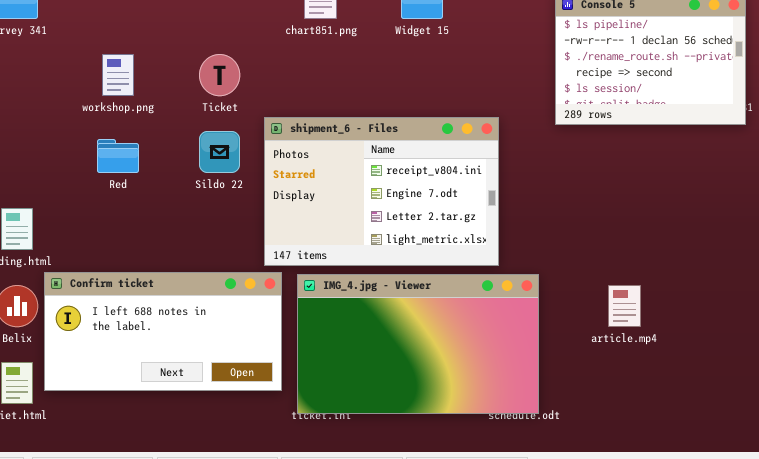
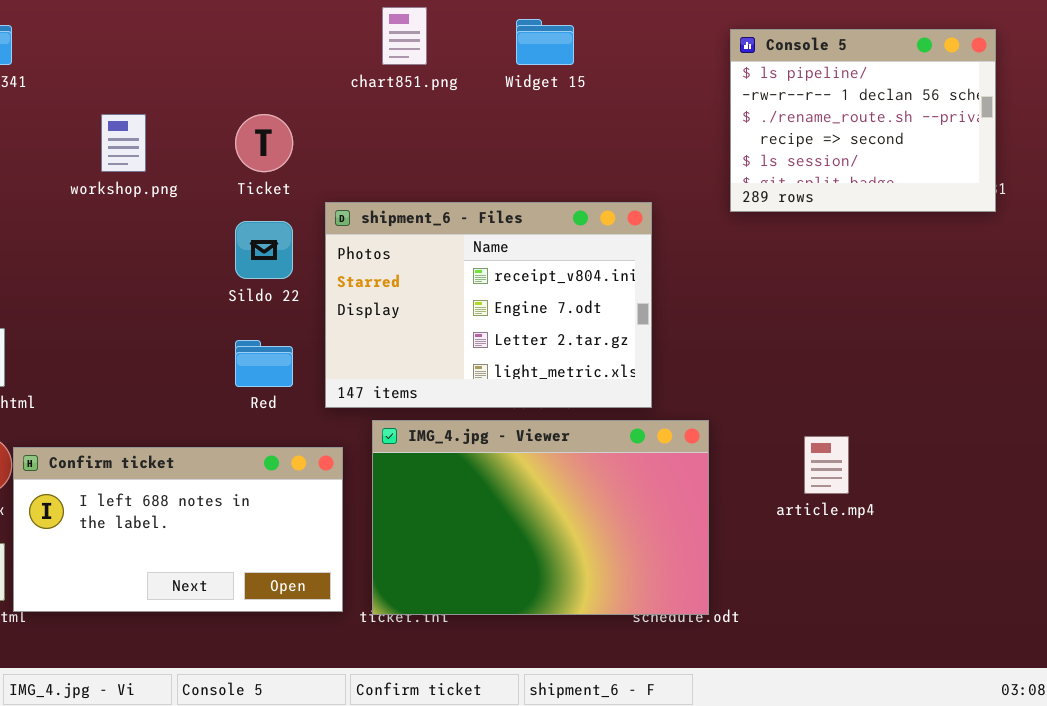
Red: [97,139,139,173] -> [235,340,293,387], moved
Confirm ticket: [44,272,282,391] -> [13,447,343,612], moved

